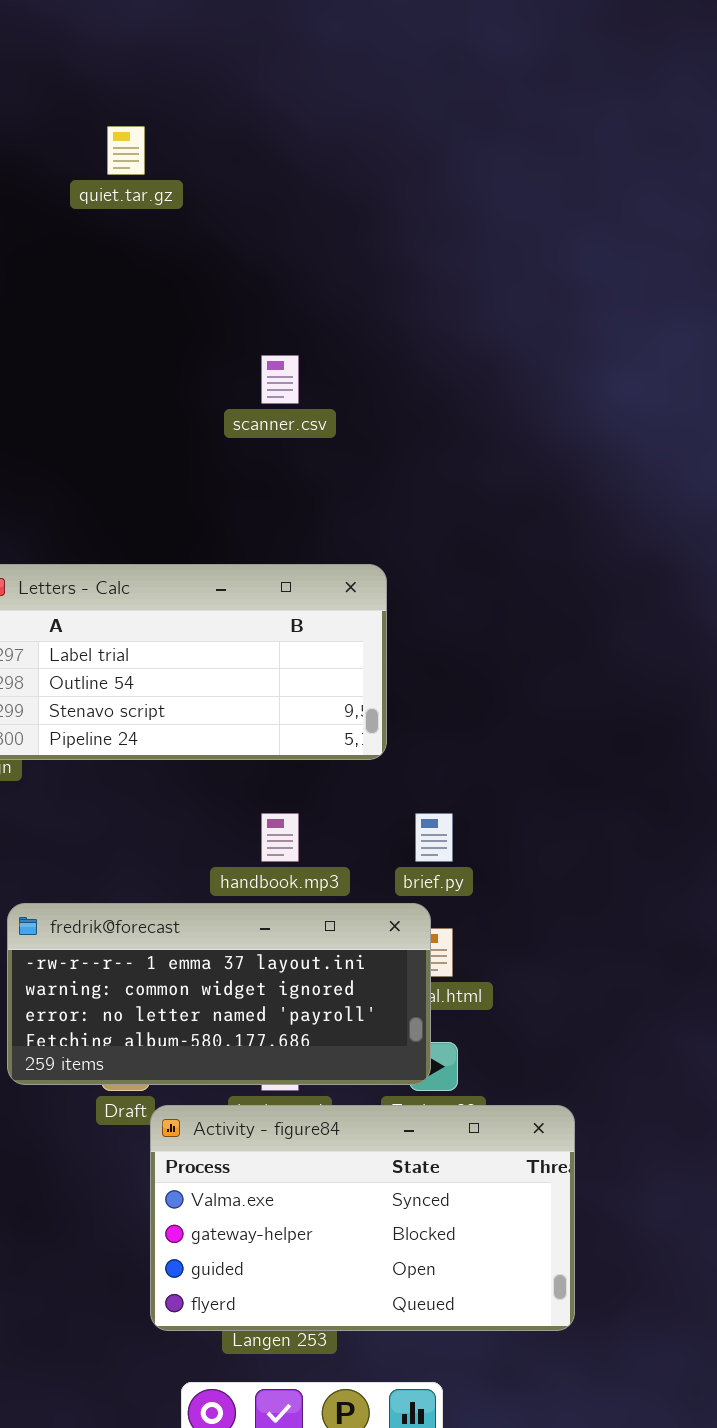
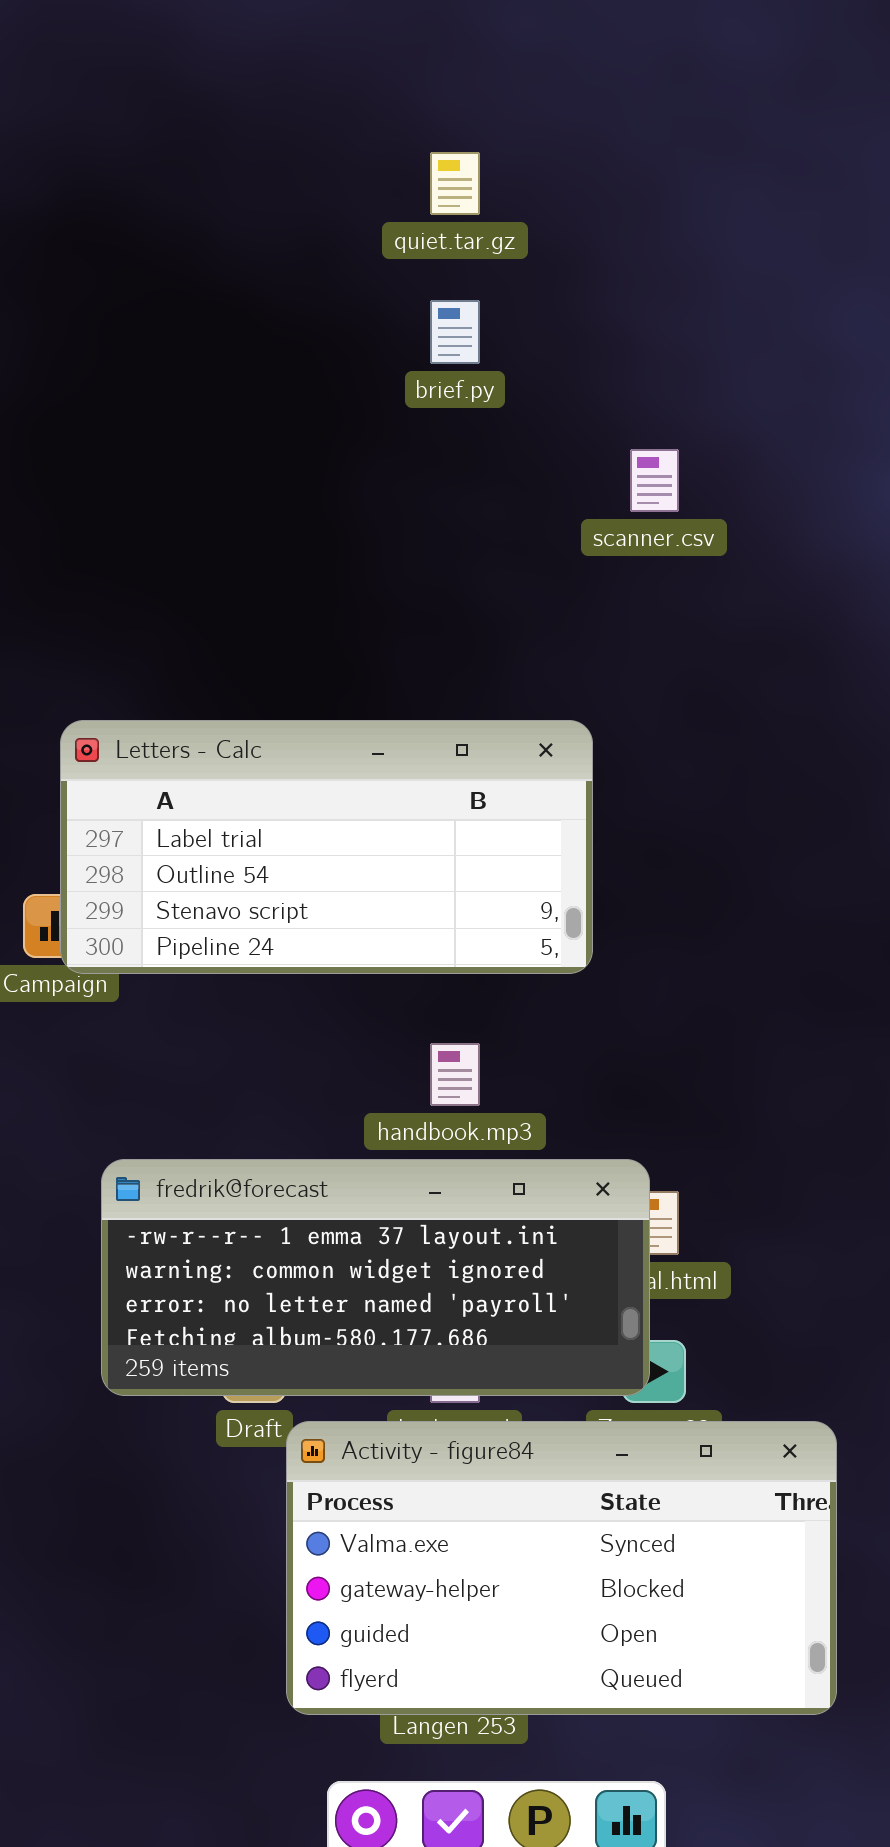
quiet.tar.gz: [107,126,145,175] -> [430,152,480,215], moved
scanner.csv: [261,355,299,404] -> [630,449,679,512], moved
brief.py: [415,813,453,862] -> [430,300,480,364], moved

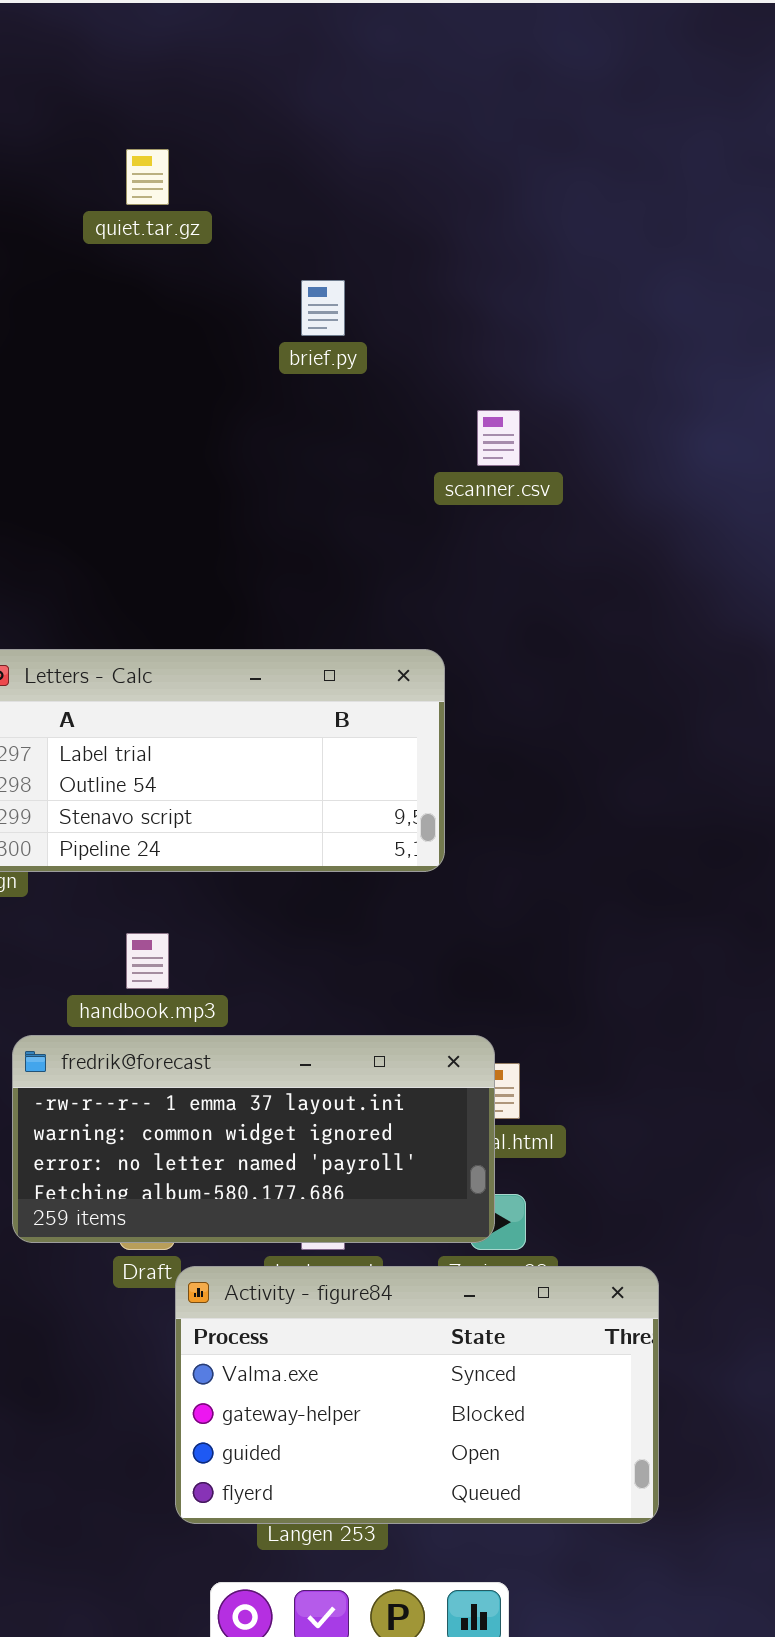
quiet.tar.gz: [430,152,480,215] -> [126,149,169,205], moved
handbook.mp3: [430,1043,480,1106] -> [126,933,169,989], moved

